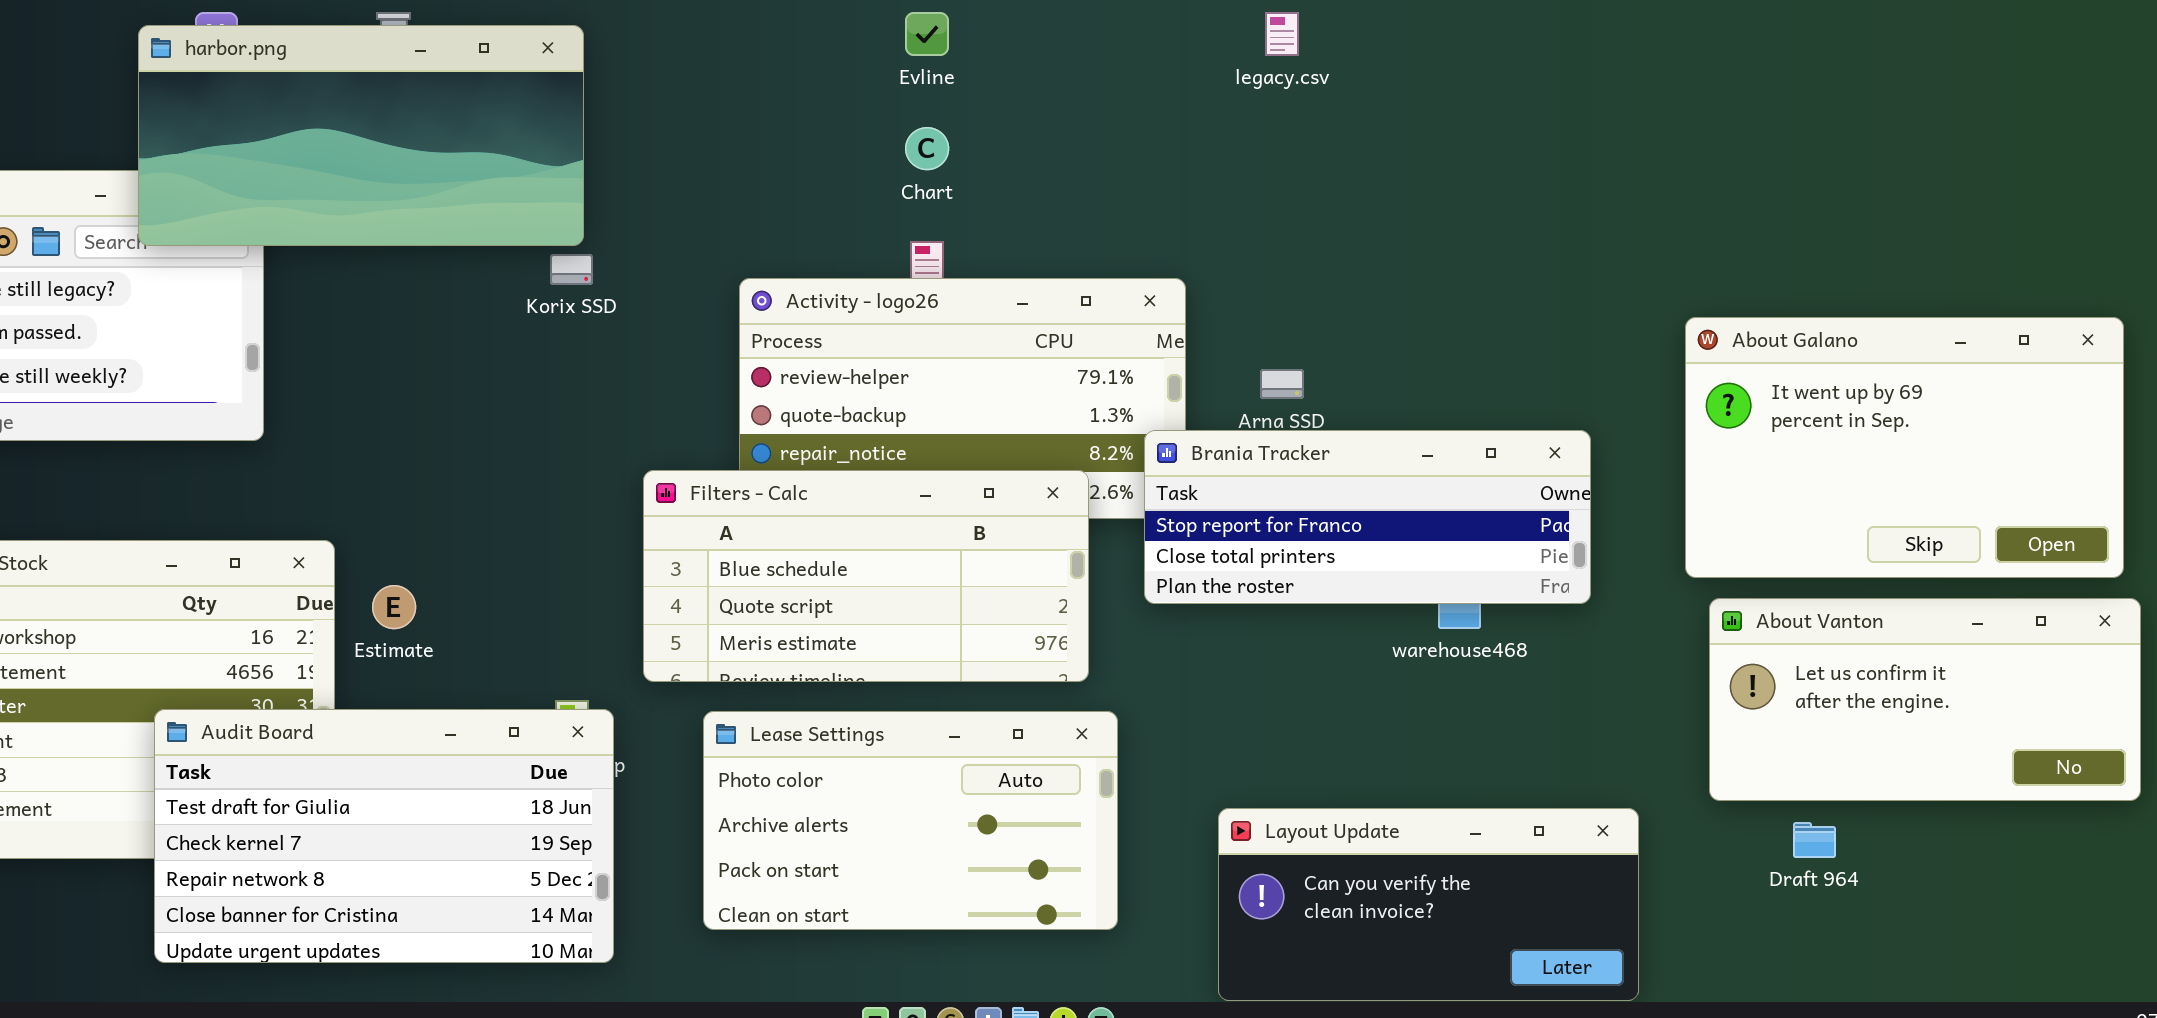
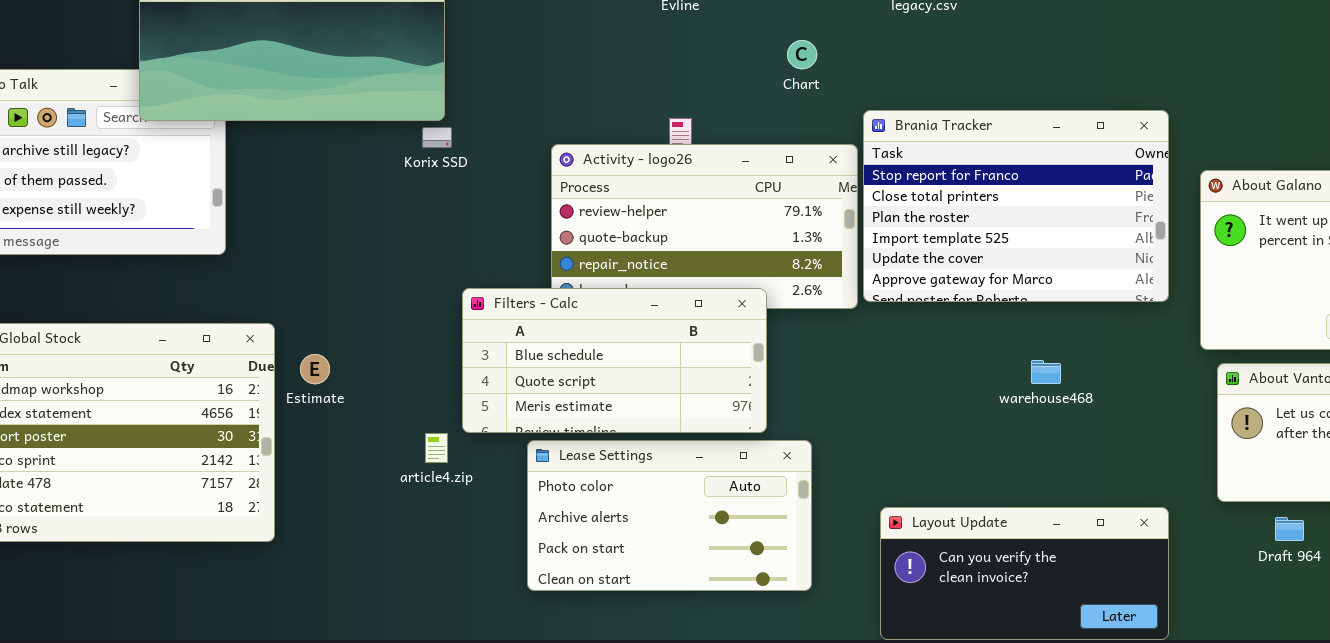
Chart: [905,127,949,170] -> [787,40,817,69], moved
Brania Tracker: [1144,430,1591,604] -> [863,110,1169,302], moved, resized
Filters - Calc: [643,470,1089,682] -> [462,288,767,433], moved
Audit Board: [154,709,614,963] -> none, closed

